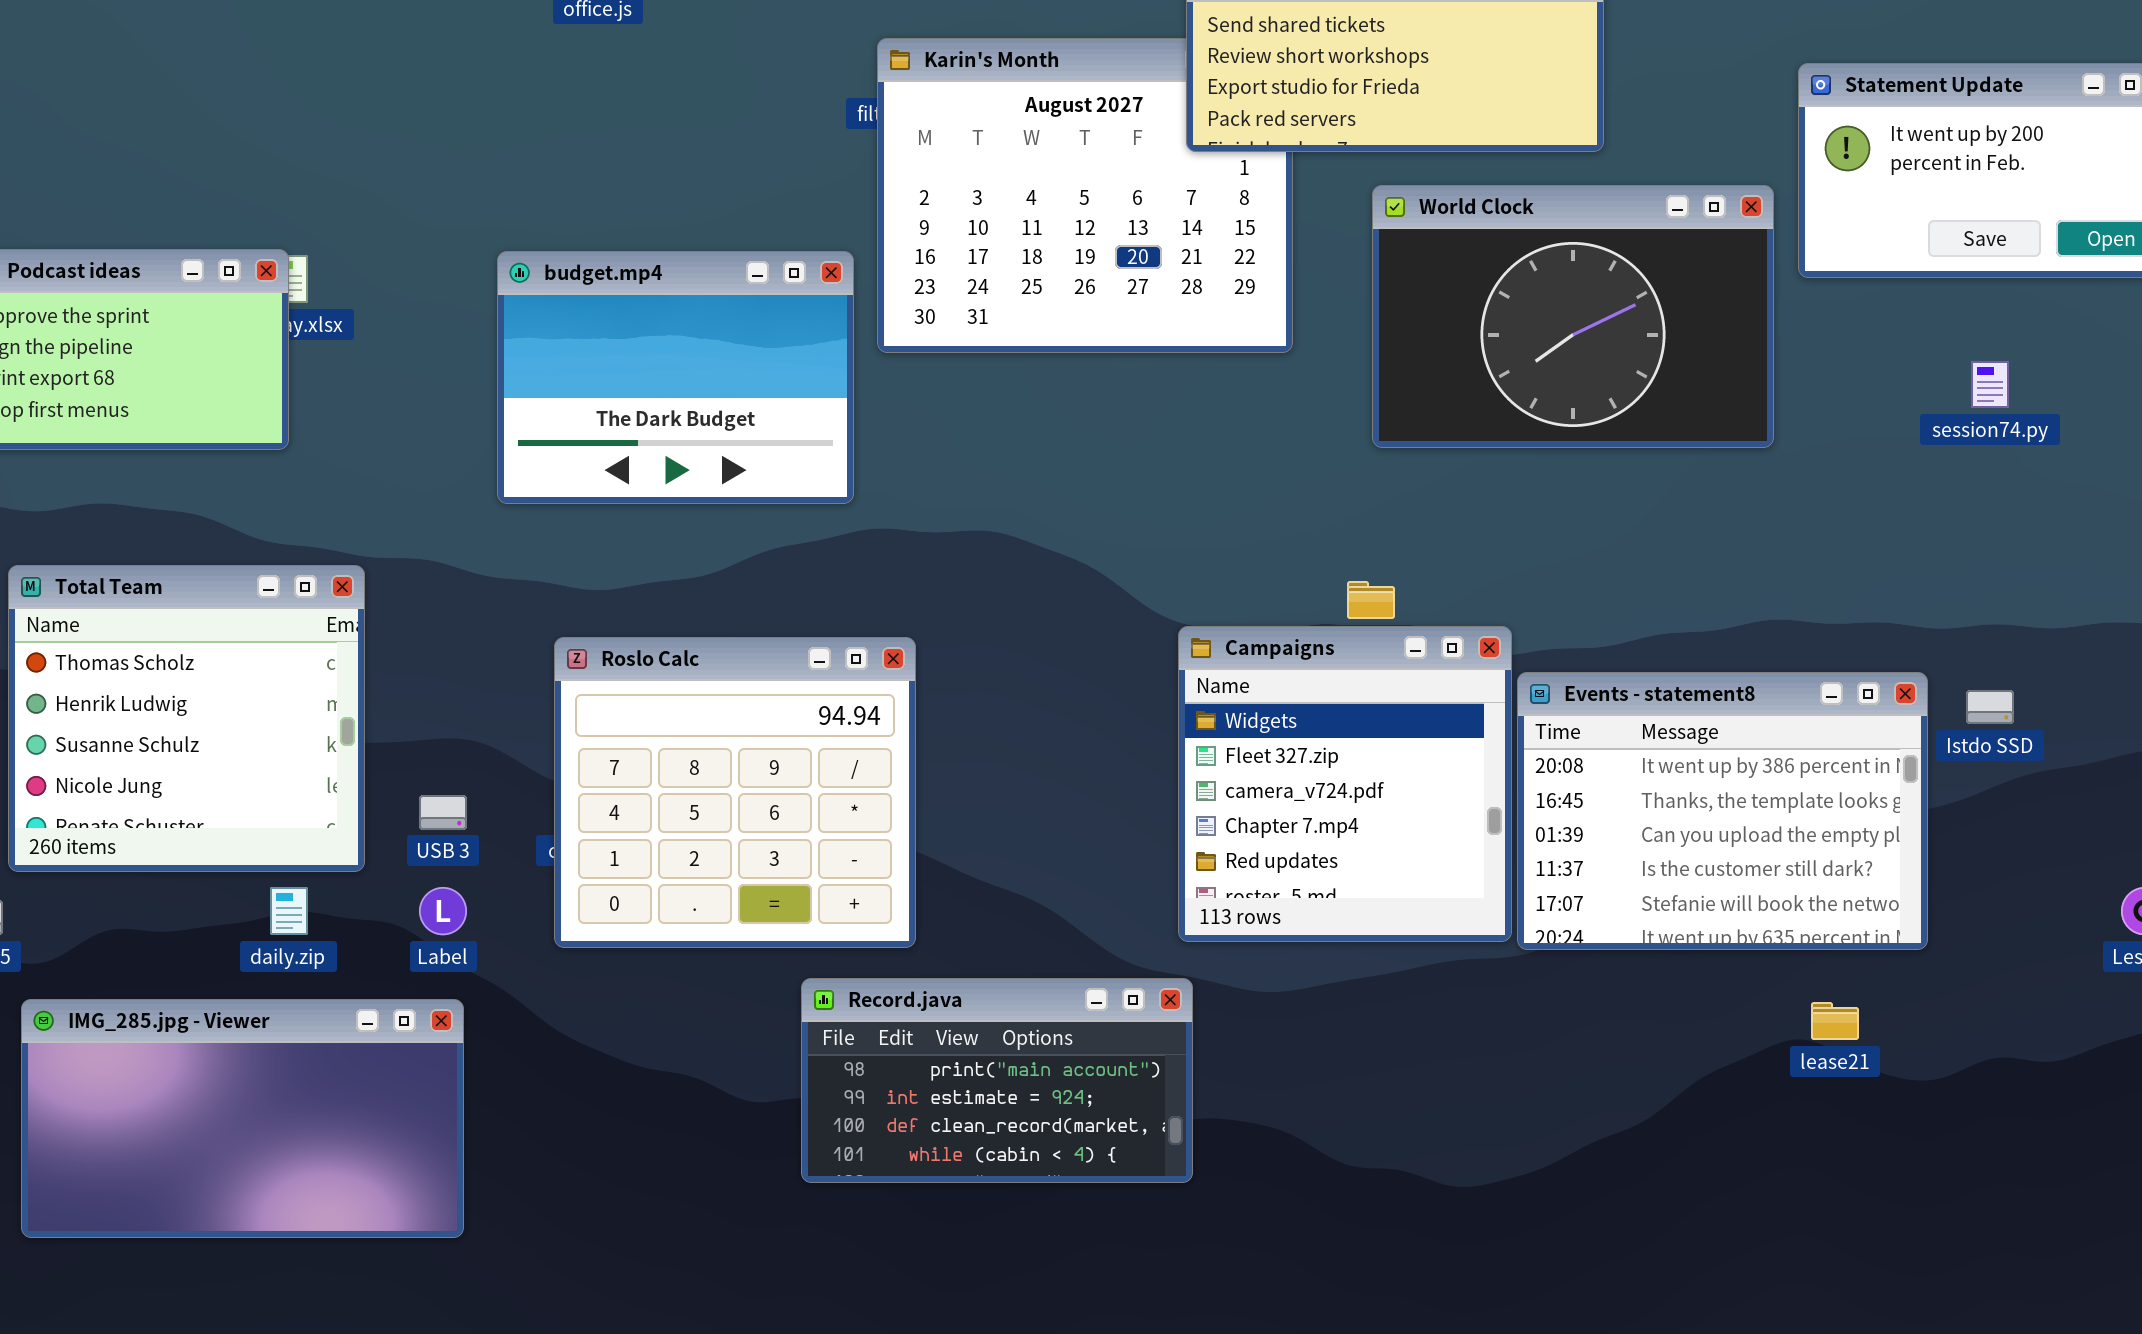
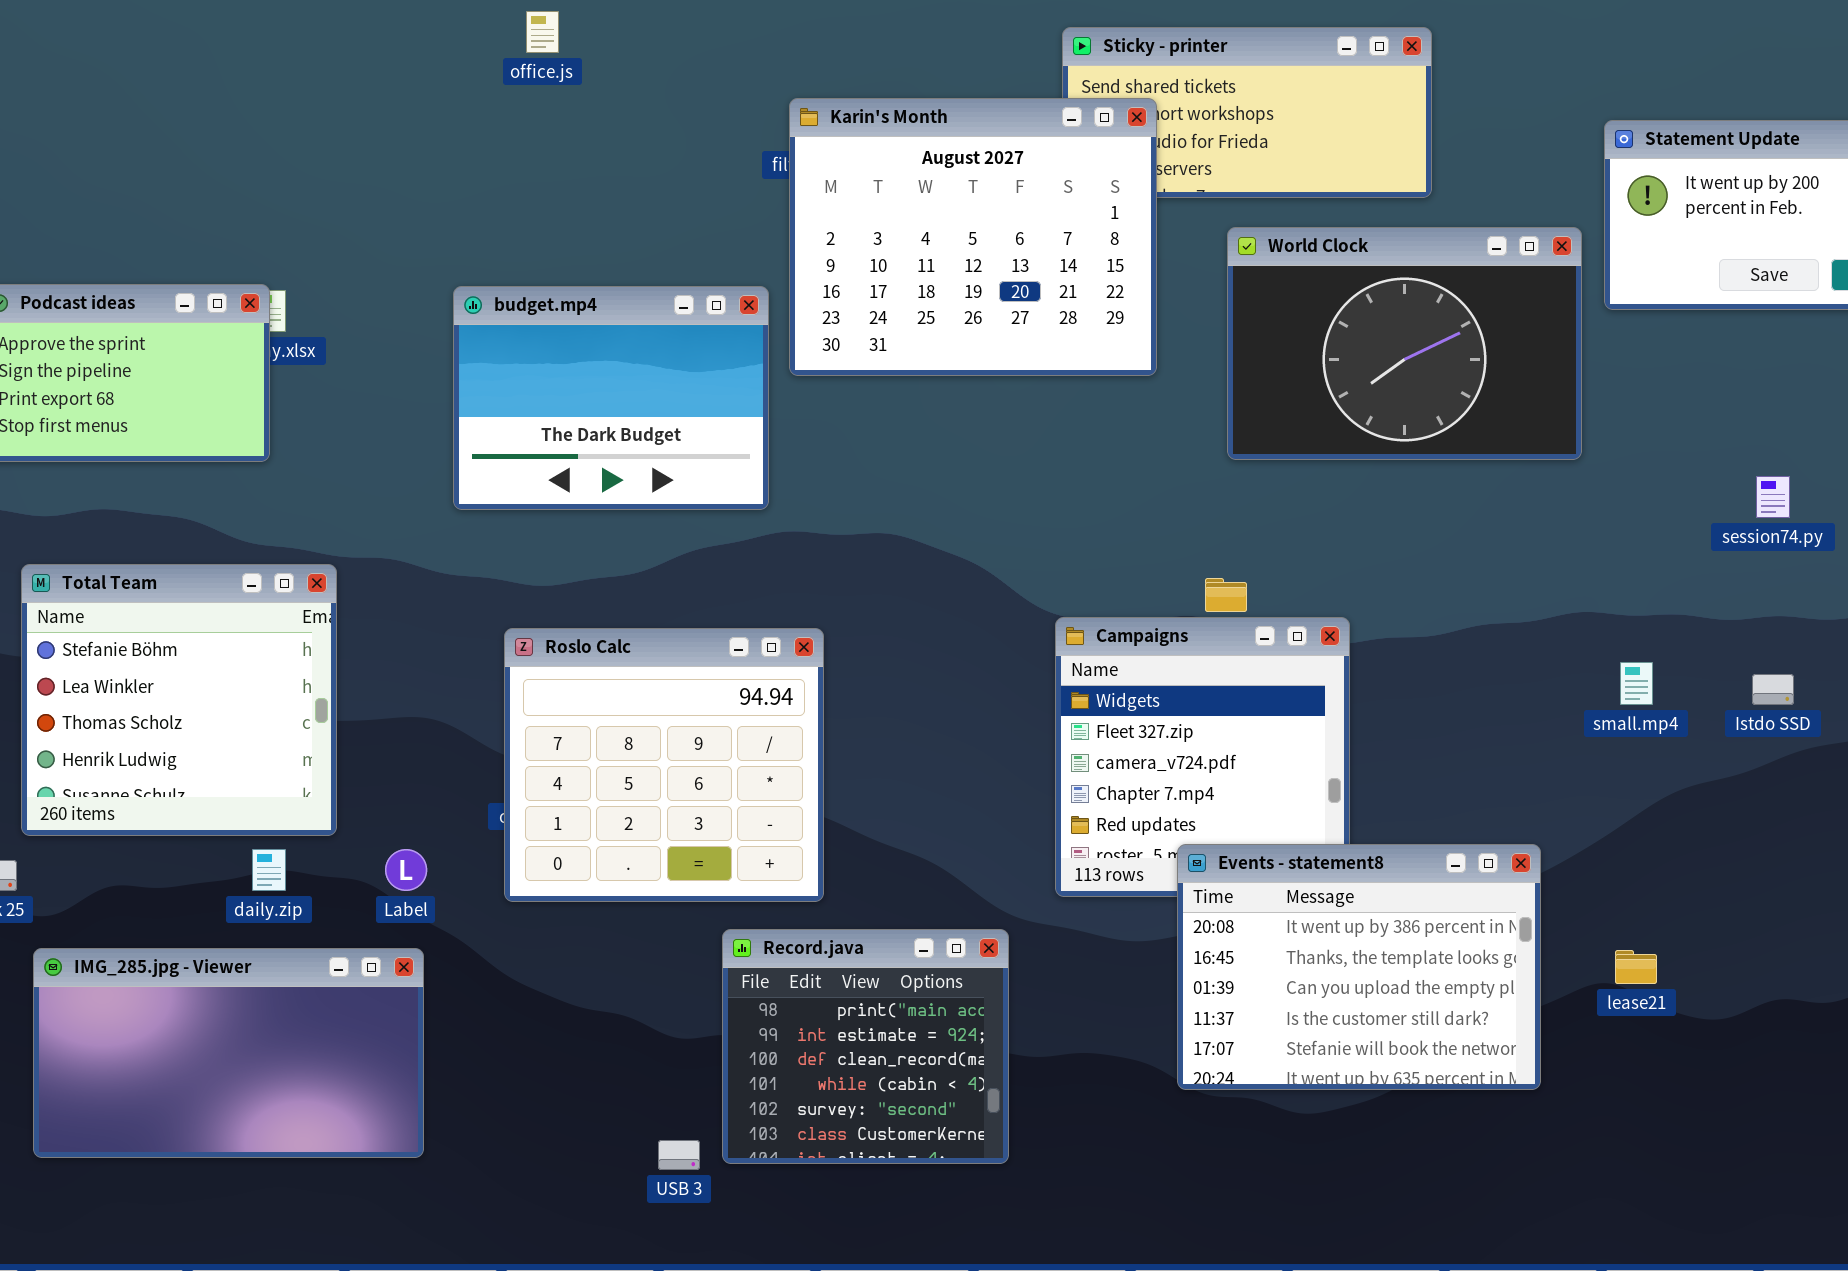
Karin's Month: [877,38,1293,353] -> [789,98,1157,376], raised
session74.py: [1971,361,2009,408] -> [1756,476,1790,518], moved
Total Team: [8,565,365,872] -> [21,564,337,836], scrolled up 2 rows
Events - statement8: [1517,672,1928,950] -> [1177,844,1541,1090], moved
USB 3: [419,795,467,830] -> [658,1140,700,1170], moved
Record.java: [801,978,1193,1183] -> [722,929,1009,1164], resized

